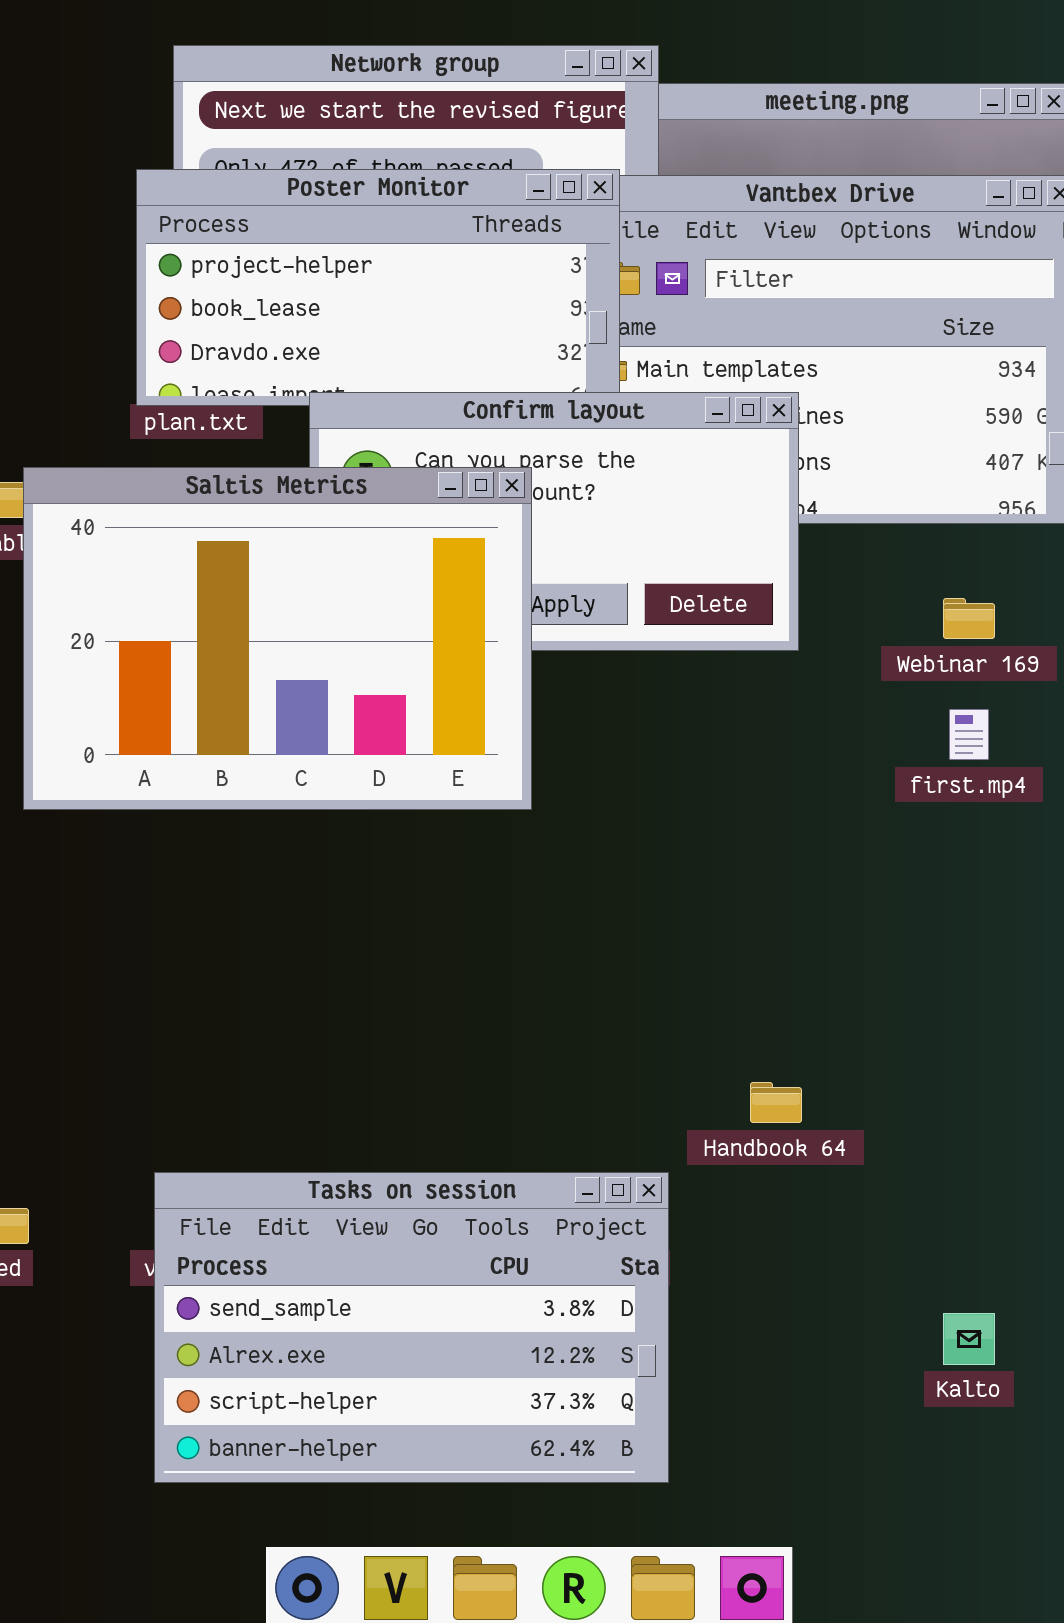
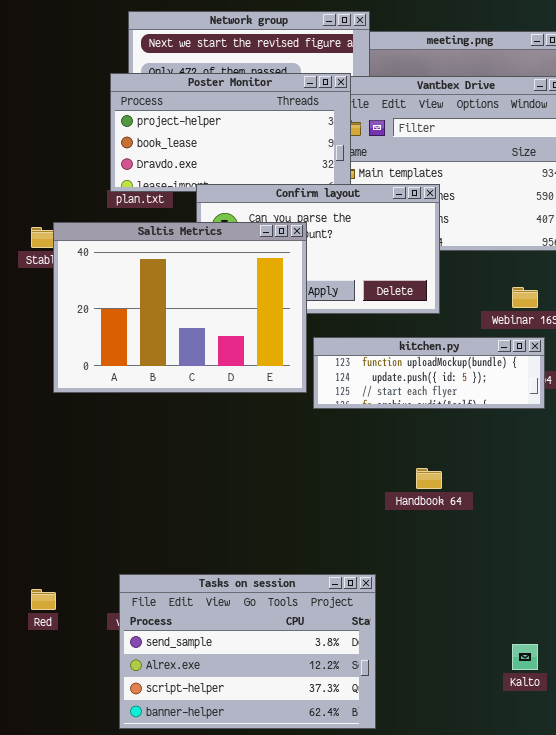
kitchen.py: none -> [313,337,545,409], opened
Handbook 64: [750,1082,802,1123] -> [416,468,442,489], moved

